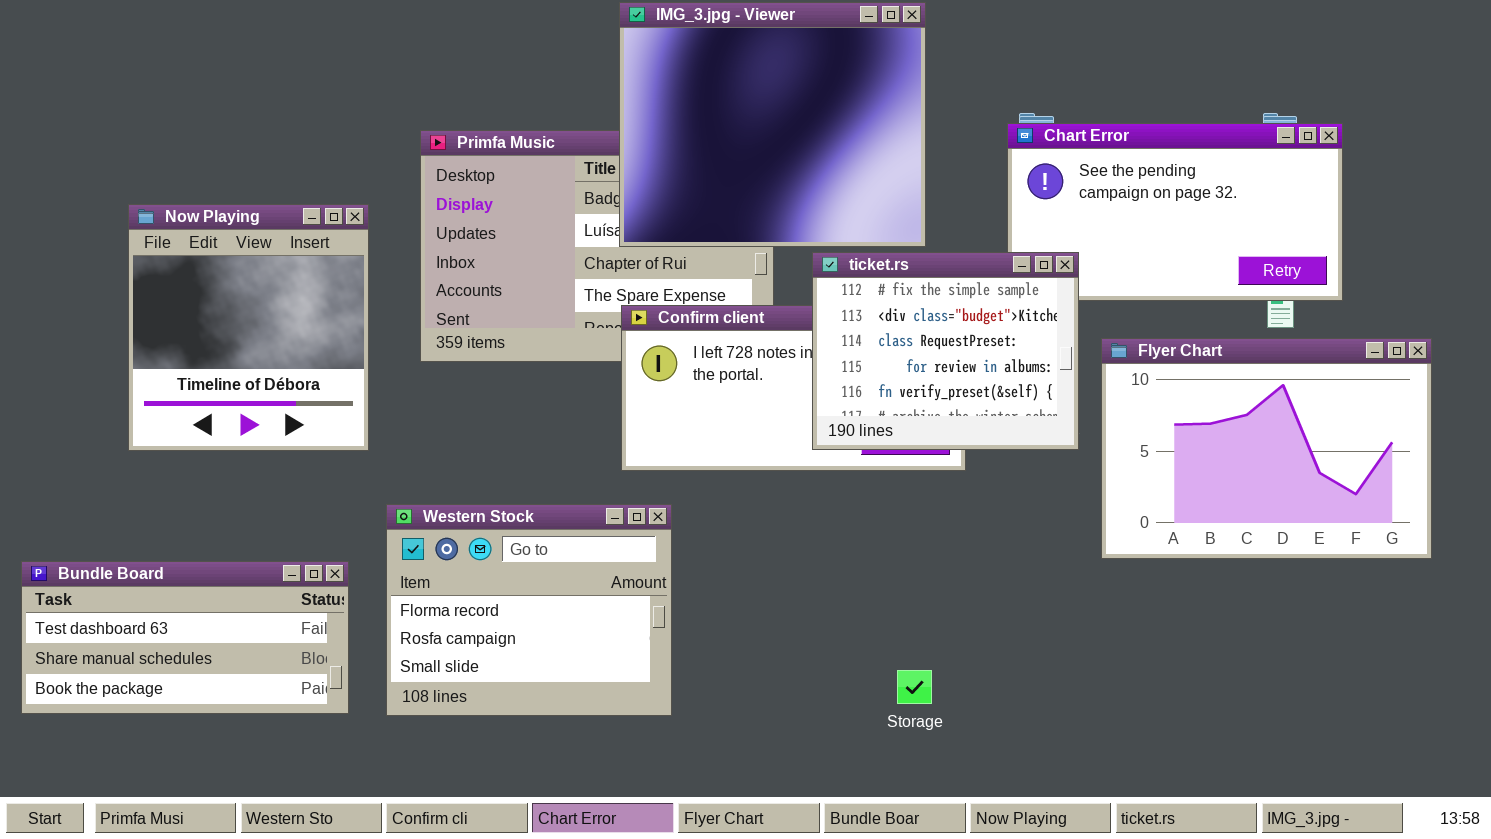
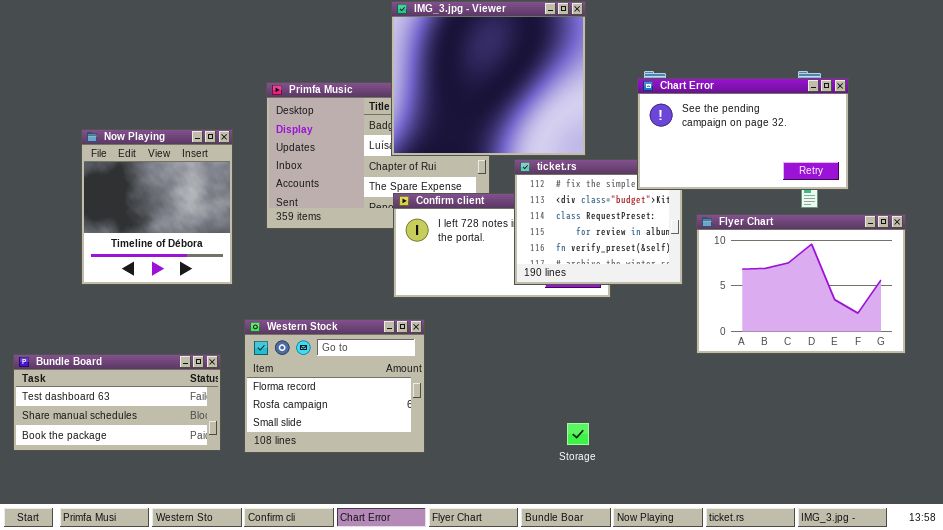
Chart Error: [1007,123,1343,301] -> [637,78,849,190], raised

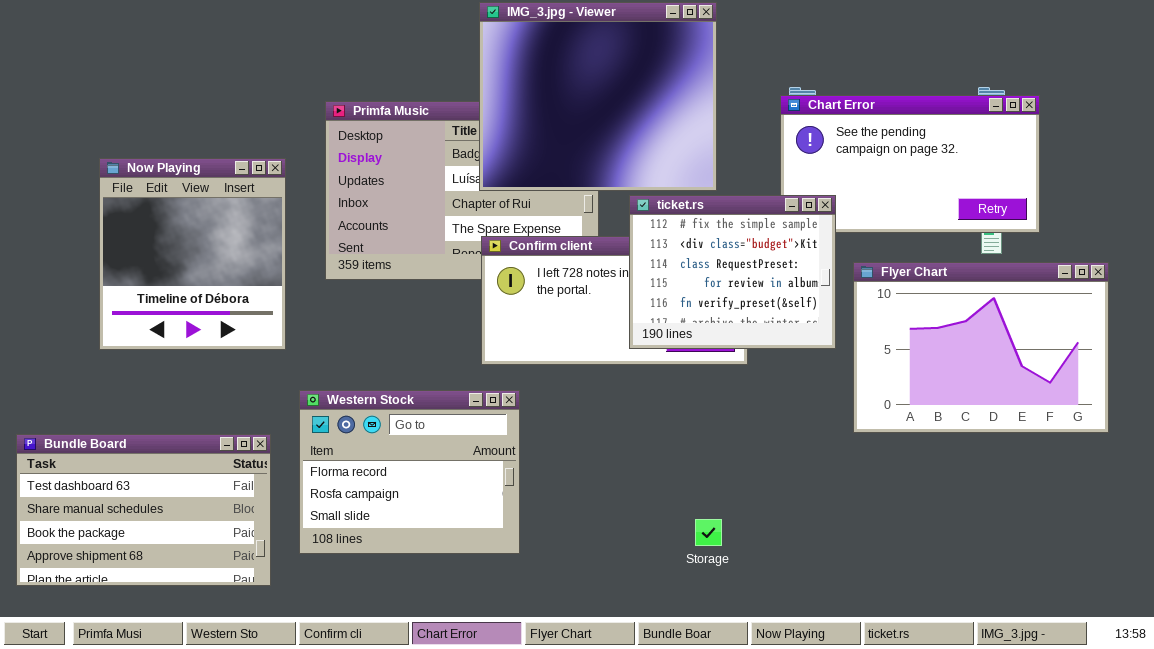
ticket.rs: [514,159,683,285] -> [629,195,836,349], raised
Bundle Board: [13,354,221,451] -> [16,434,271,586], resized

